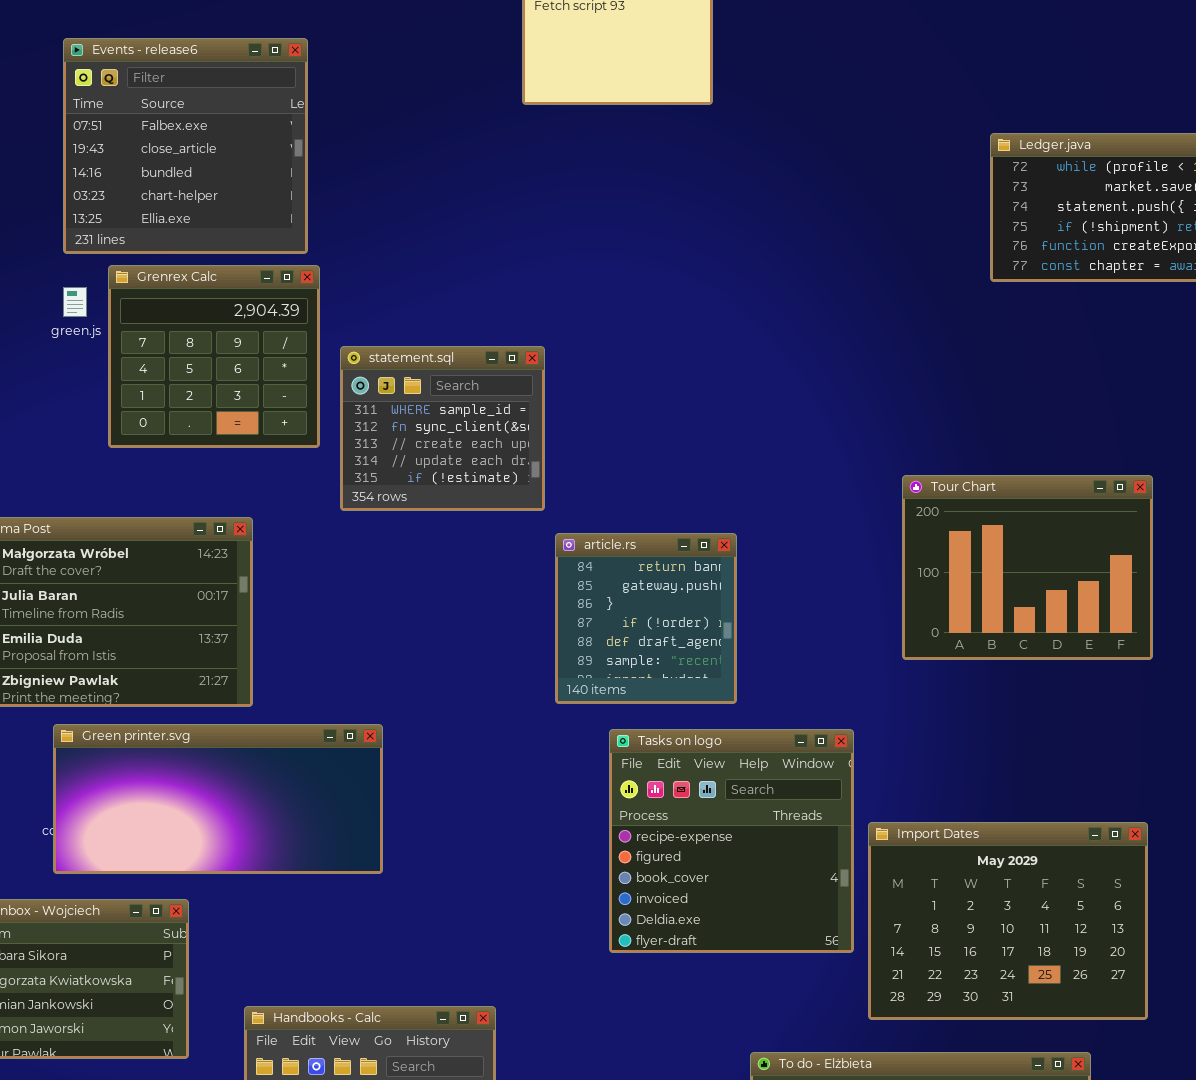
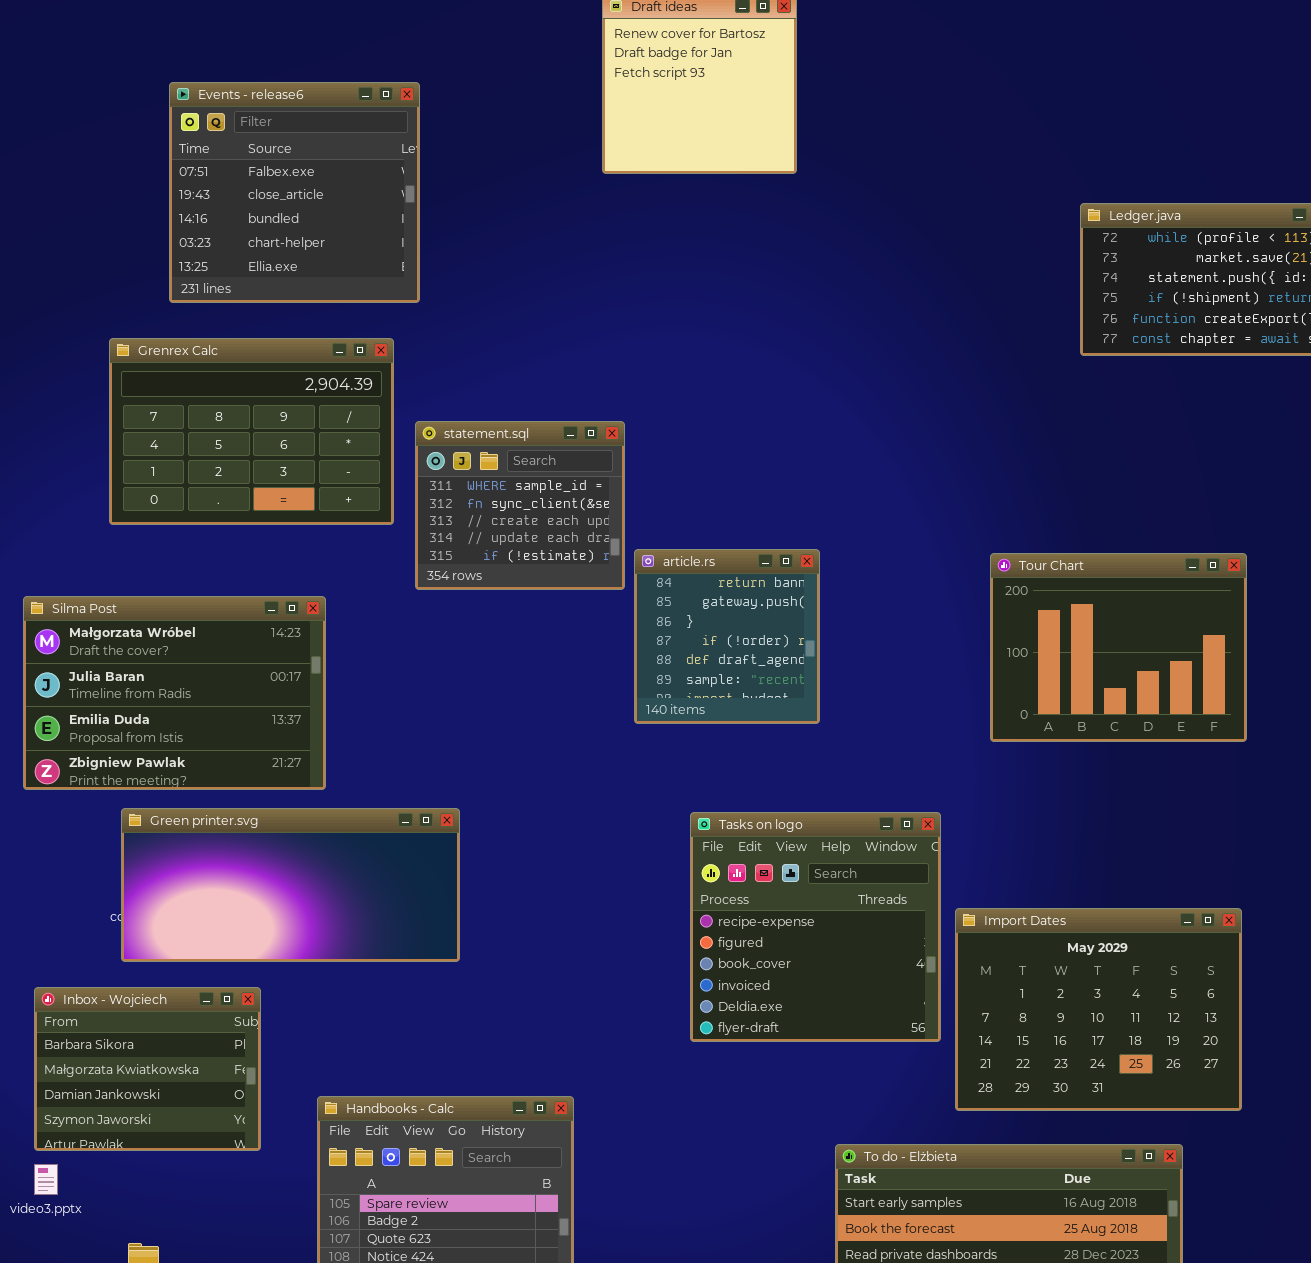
Events - release6: [63,38,308,254] -> [169,82,420,303], moved
Grenrex Calc: [108,265,320,448] -> [109,338,394,525], resized
article.rs: [555,533,737,704] -> [634,549,820,724], moved

